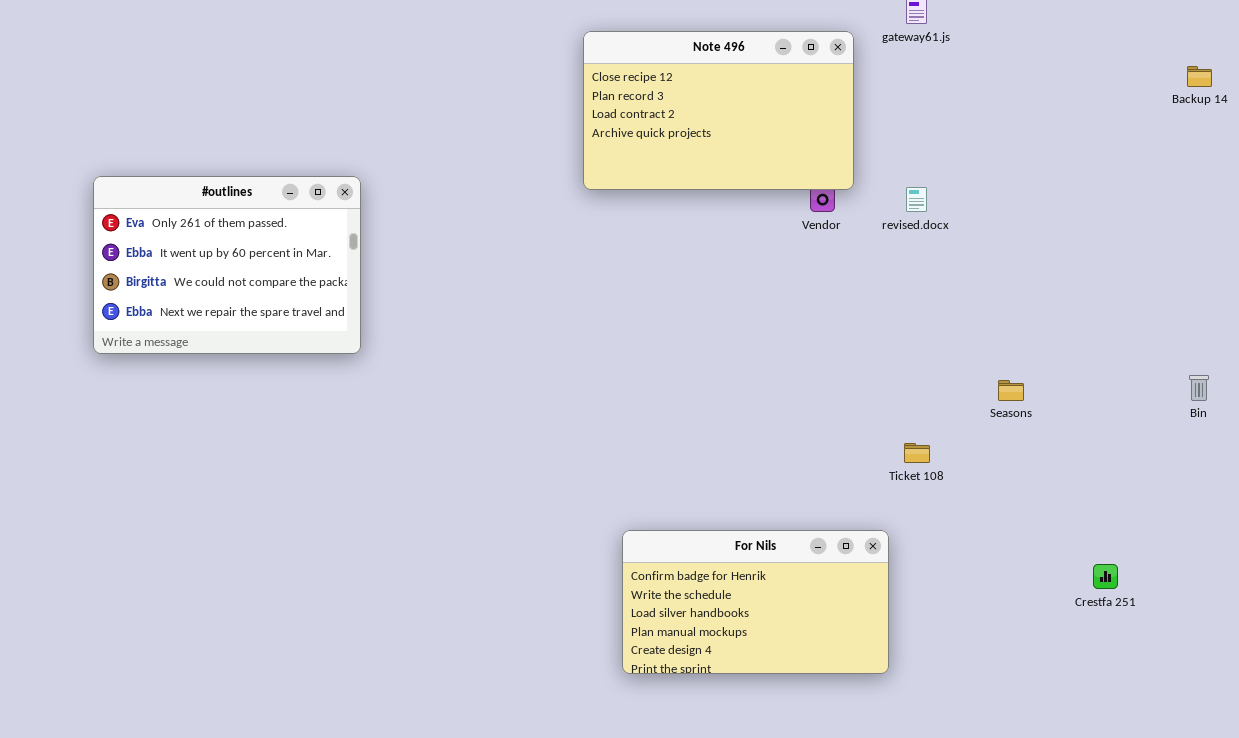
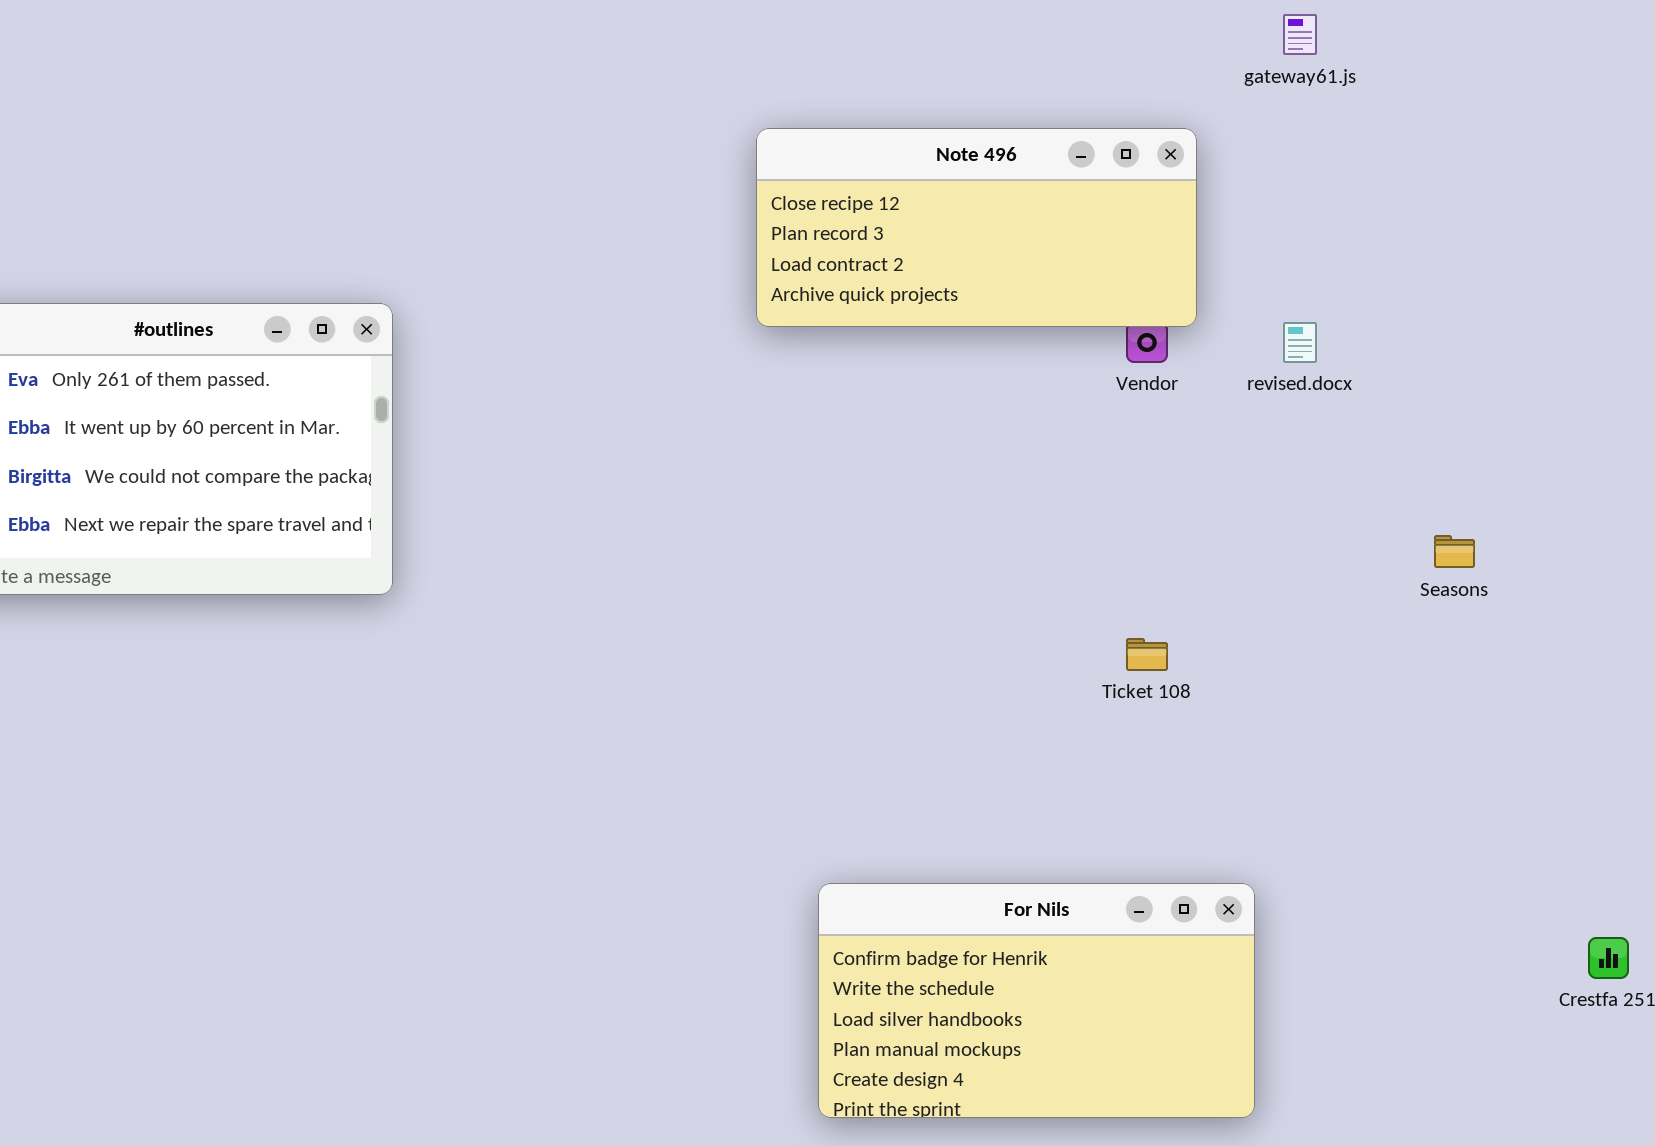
Note 496: [583,31,854,190] -> [756,128,1197,327], resized
Seasons: [998,380,1024,401] -> [1434,535,1475,568], moved
Ticket 108: [904,443,930,463] -> [1126,638,1168,671], moved

